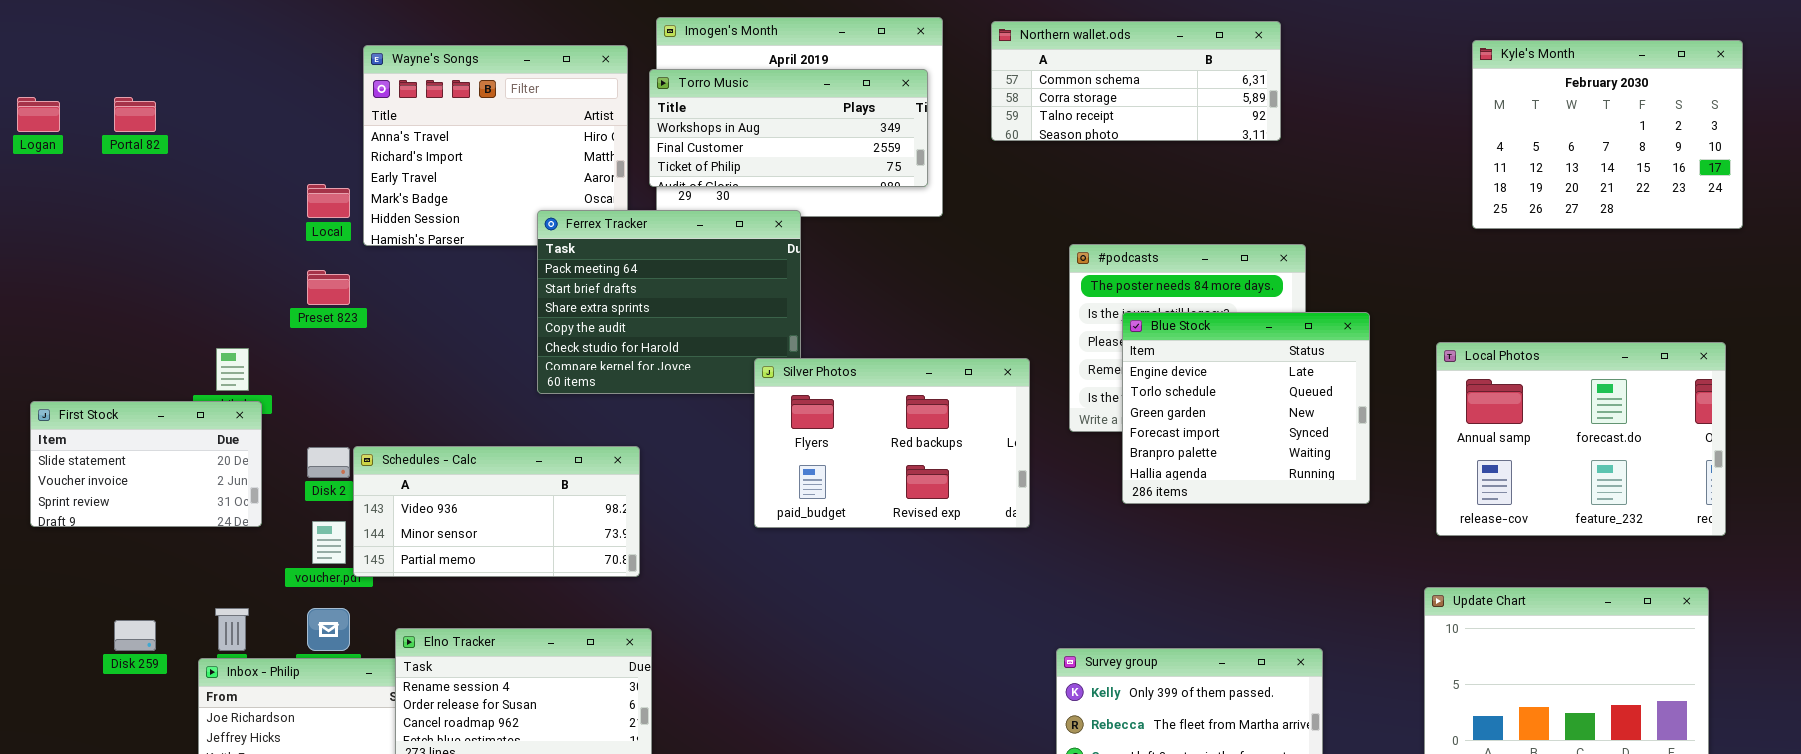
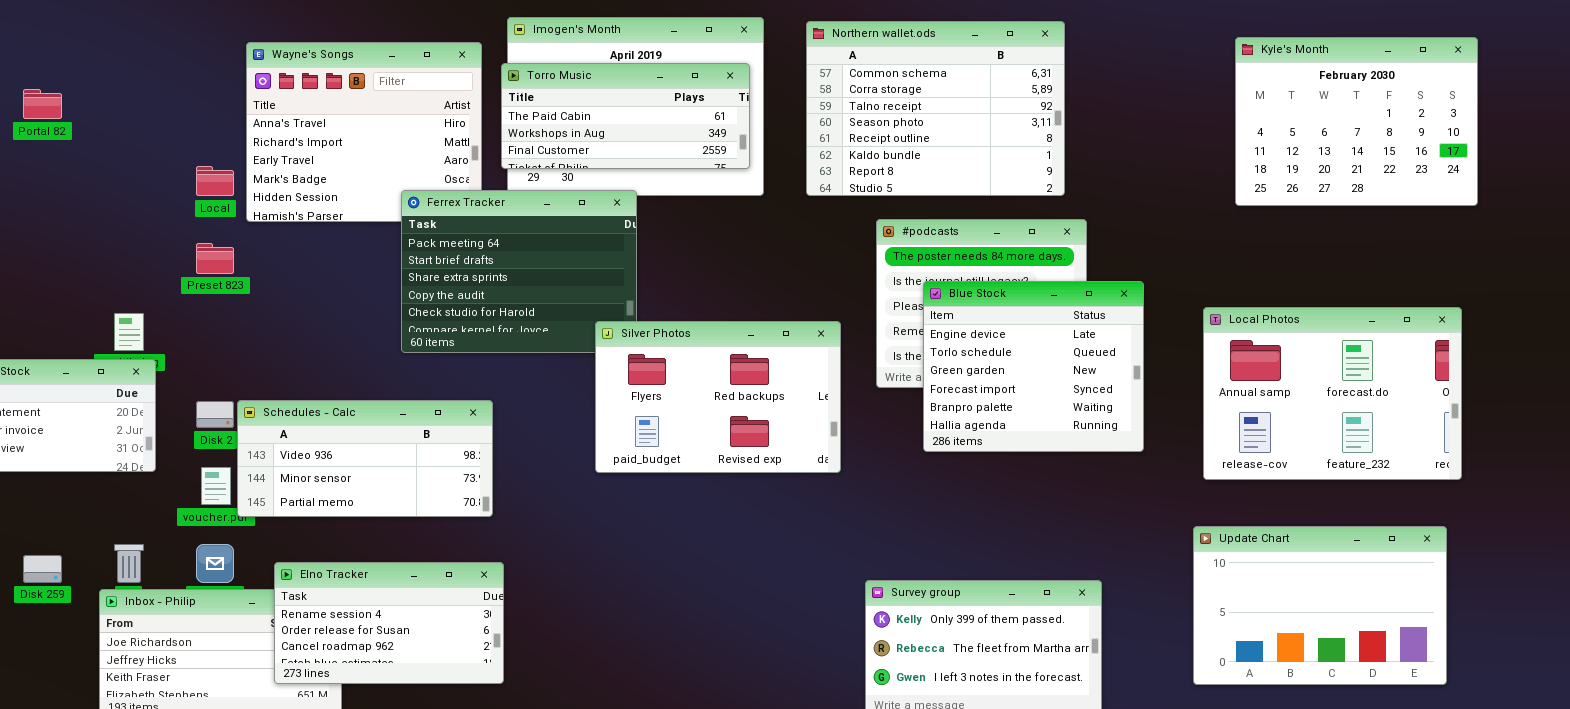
Northern wallet.ods: [991,21,1281,141] -> [806,21,1065,196], resized
Torro Music: [649,69,928,187] -> [501,63,750,169], scrolled up 1 row

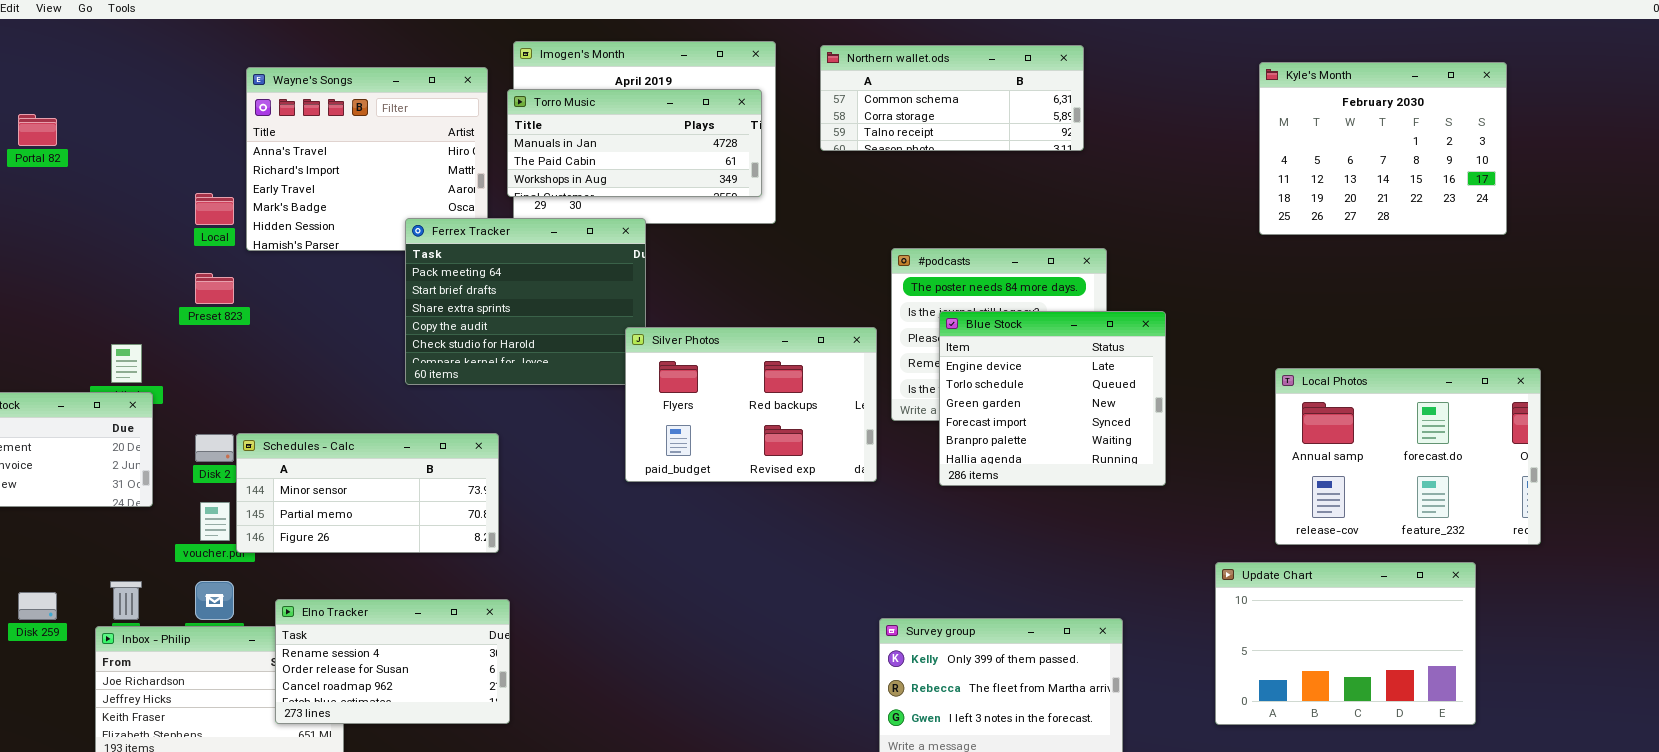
Northern wallet.ods: [806,21,1065,196] -> [820,45,1084,151], resized
Torro Music: [501,63,750,169] -> [507,89,762,197], scrolled up 1 row
Local Photos: [1203,307,1462,480] -> [1275,368,1541,545], moved
Silver Photos: [595,321,841,473] -> [625,327,877,482], moved
Schedules - Calc: [237,400,493,517] -> [236,433,499,553], scrolled down 1 row

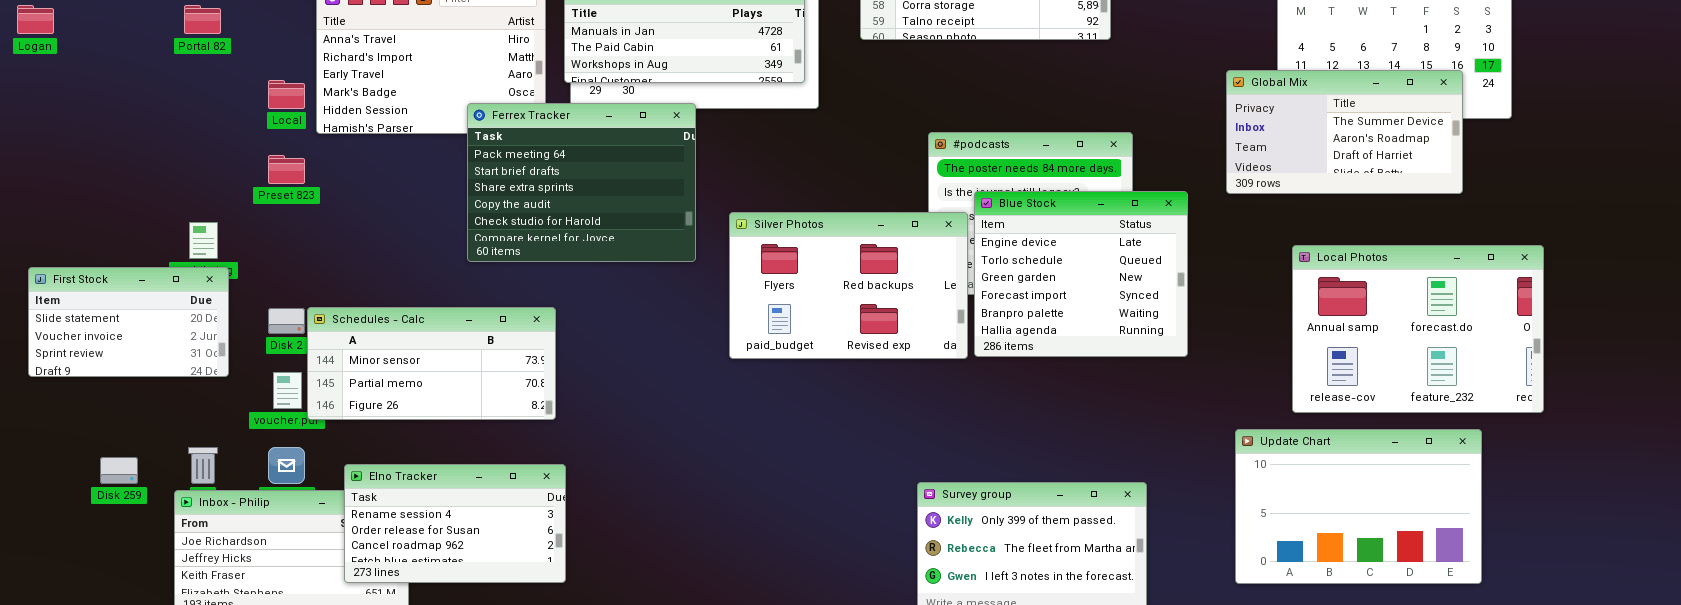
Portal 82: [18,114,57,146] -> [184,5,221,34], moved
Global Mix: none -> [1226,70,1463,194], opened
Silver Photos: [625,327,877,482] -> [729,212,968,359], moved

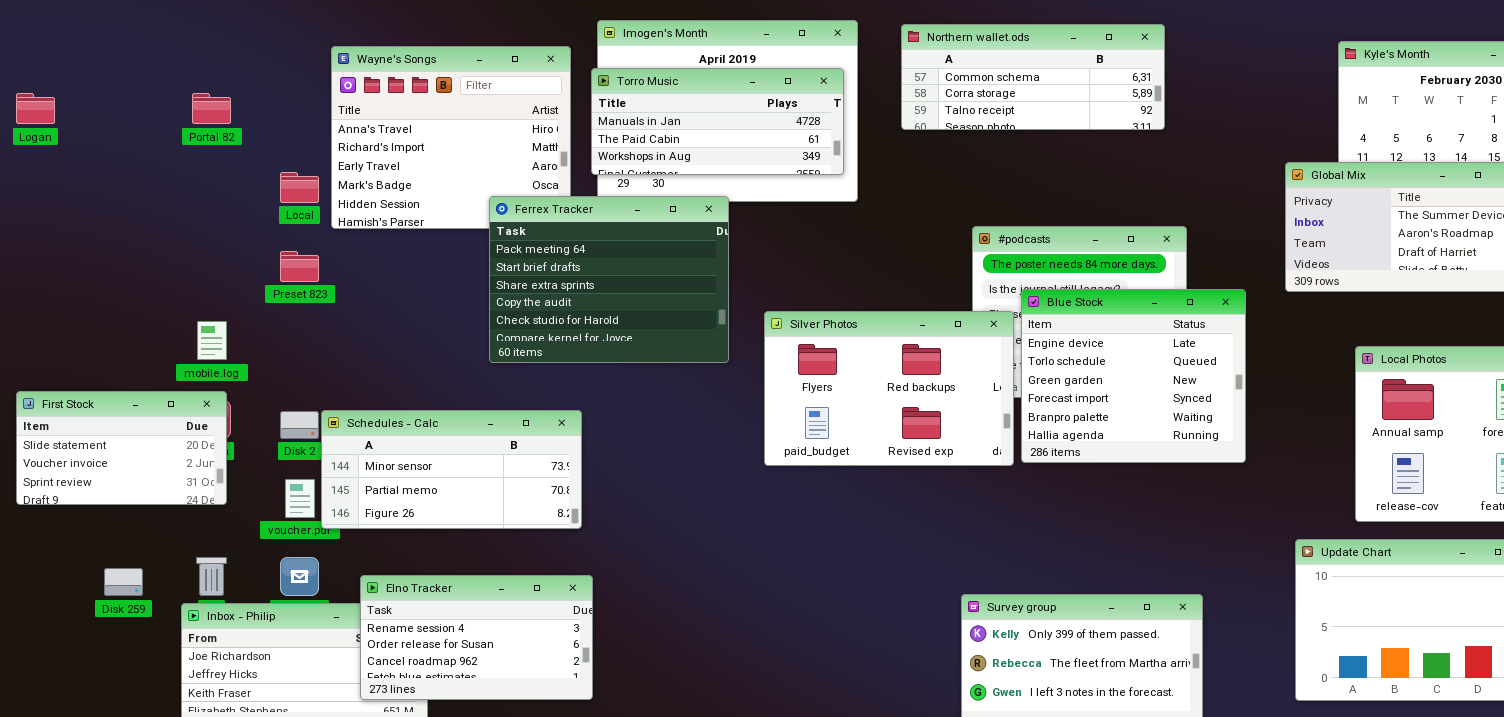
First Stock: [28,267,229,377] -> [16,391,227,505], moved

